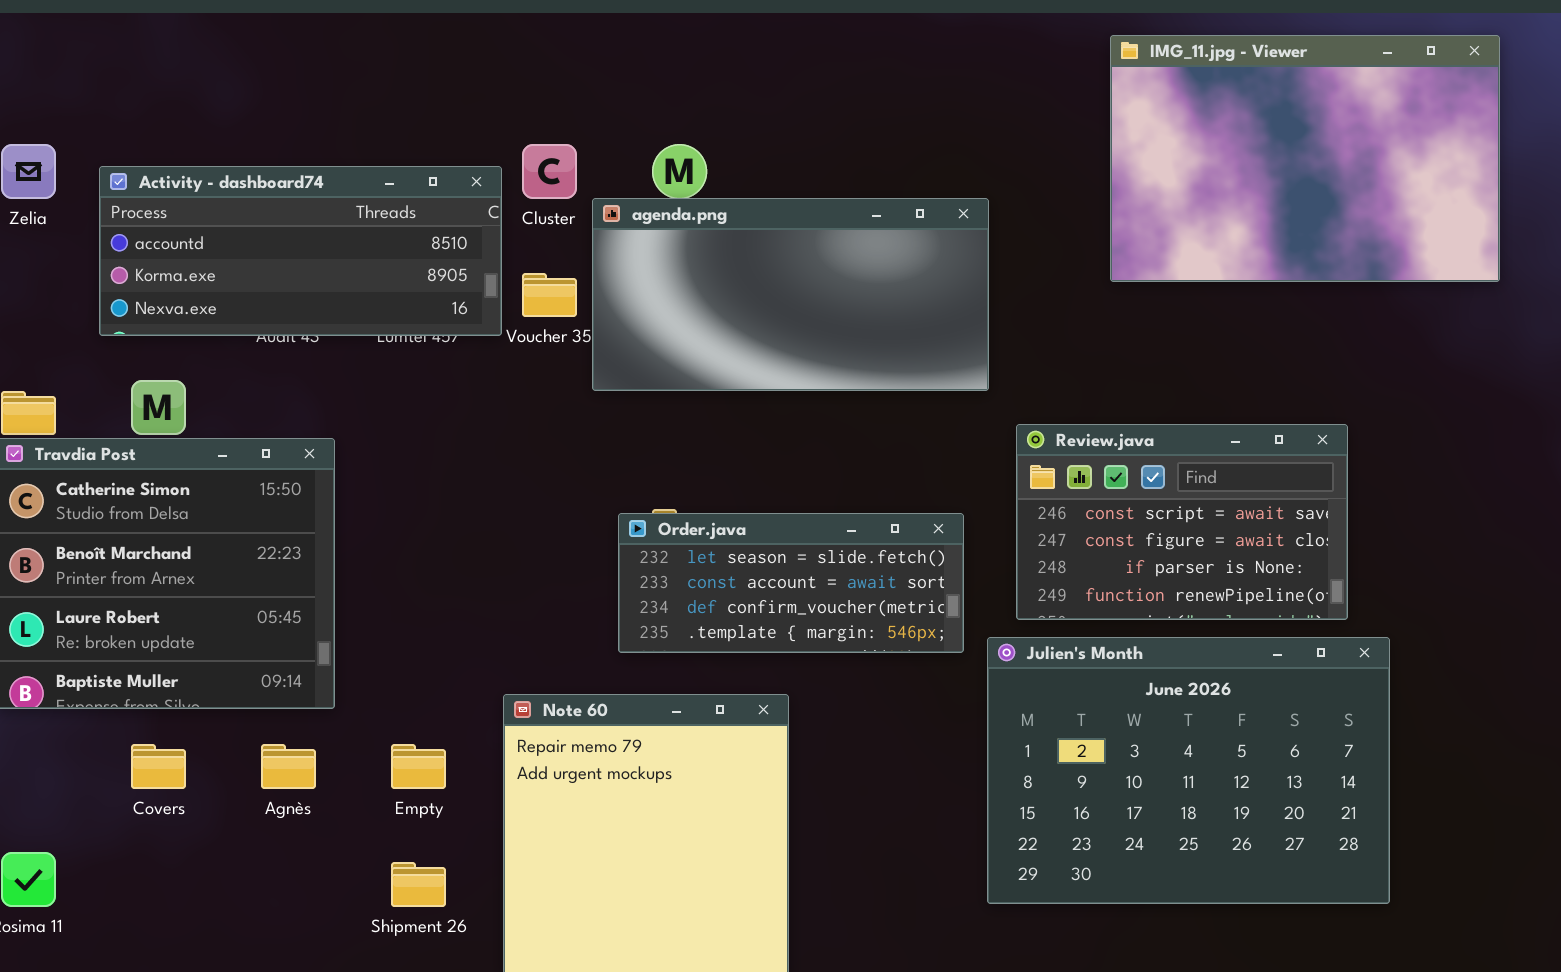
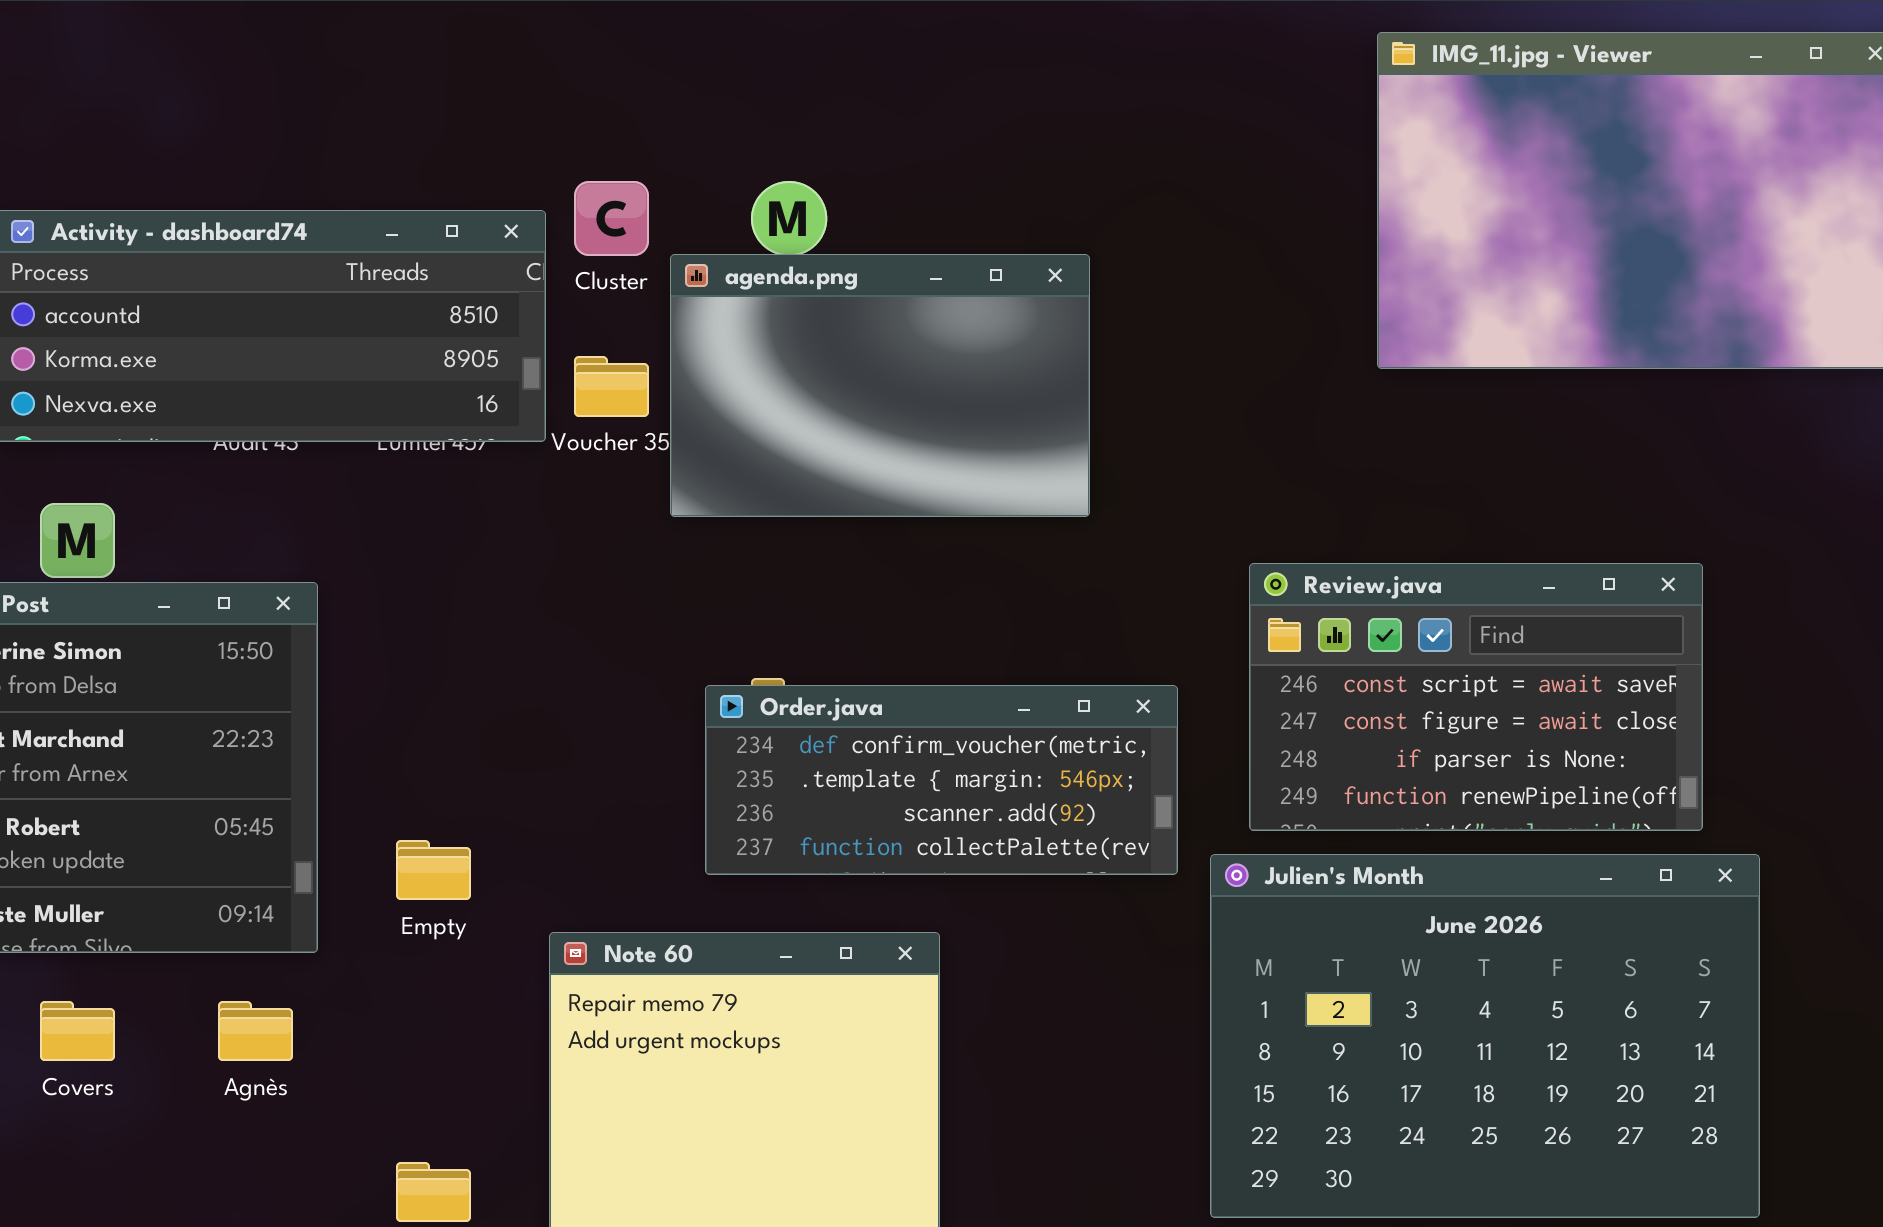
agenda.png: [592,198,989,391] -> [670,254,1090,517], resized
Order.java: [618,513,964,653] -> [705,685,1178,875], scrolled down 2 rows
Empty: [391,744,446,789] -> [396,840,471,900], moved

